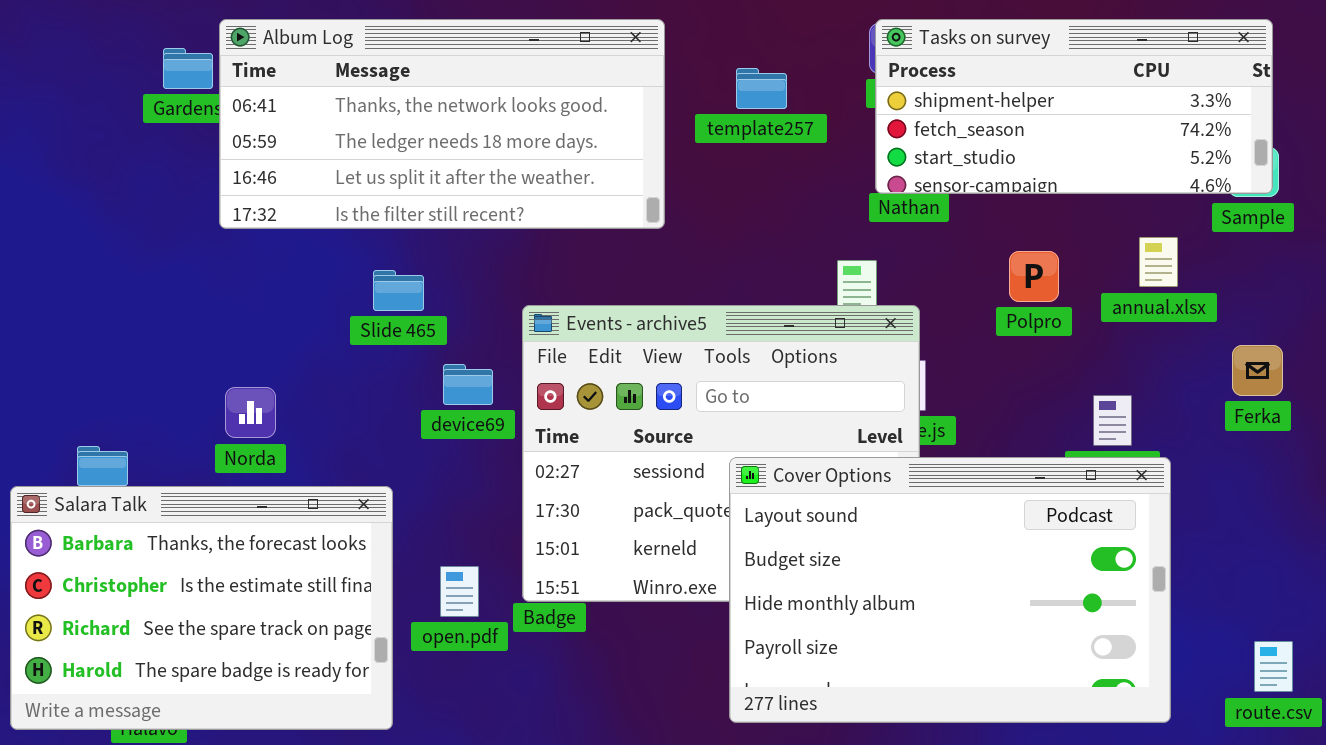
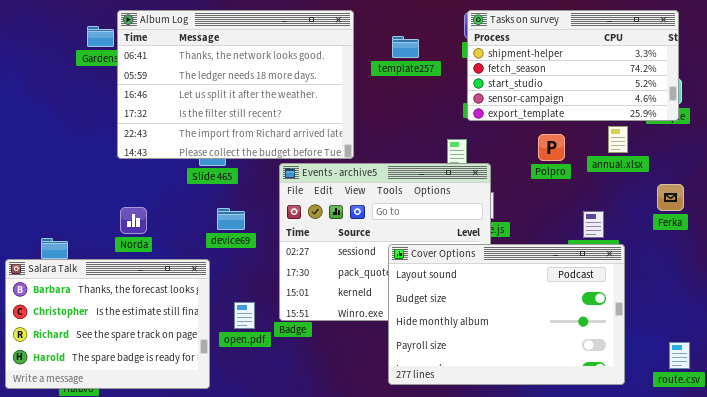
Album Log: [219,19,665,229] -> [117,10,354,159], resized
Tasks on survey: [875,19,1273,194] -> [467,10,679,121], resized
device69: [443,364,493,405] -> [217,208,245,230], moved

